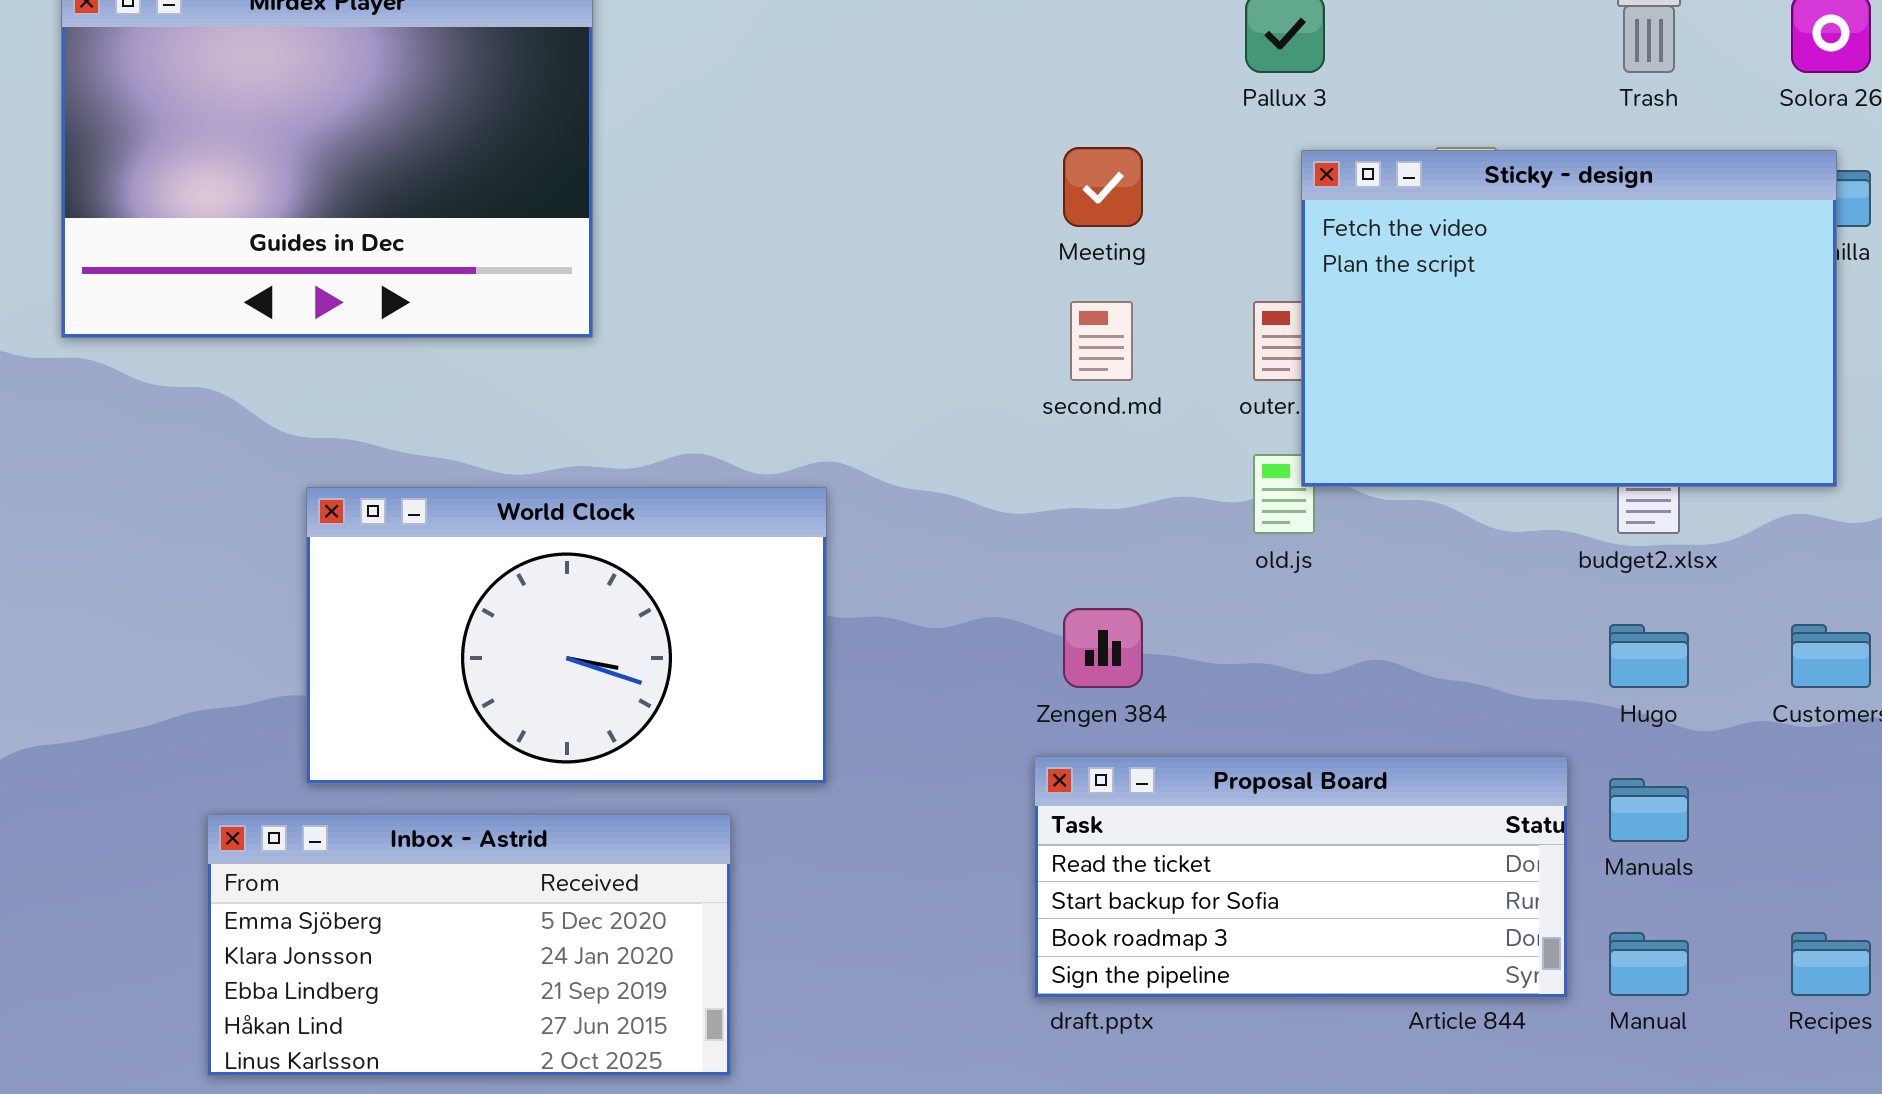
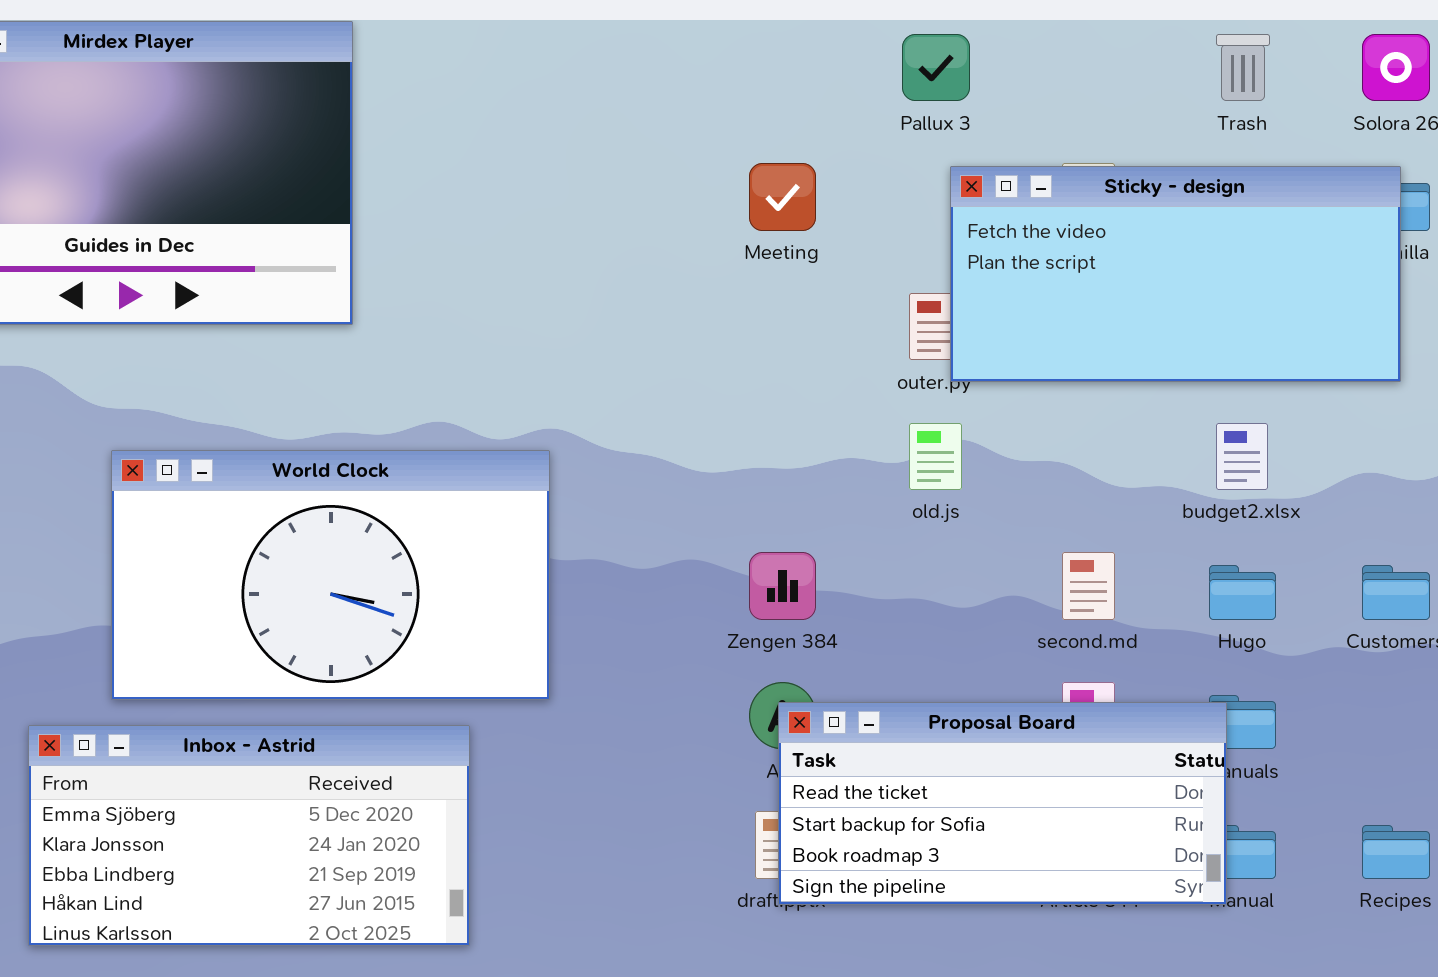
Sticky - design: [1301,150,1837,487] -> [950,166,1401,382], resized
second.md: [1070,301,1133,381] -> [1062,552,1115,620], moved
Proposal Board: [1034,756,1568,998] -> [778,702,1227,905], moved

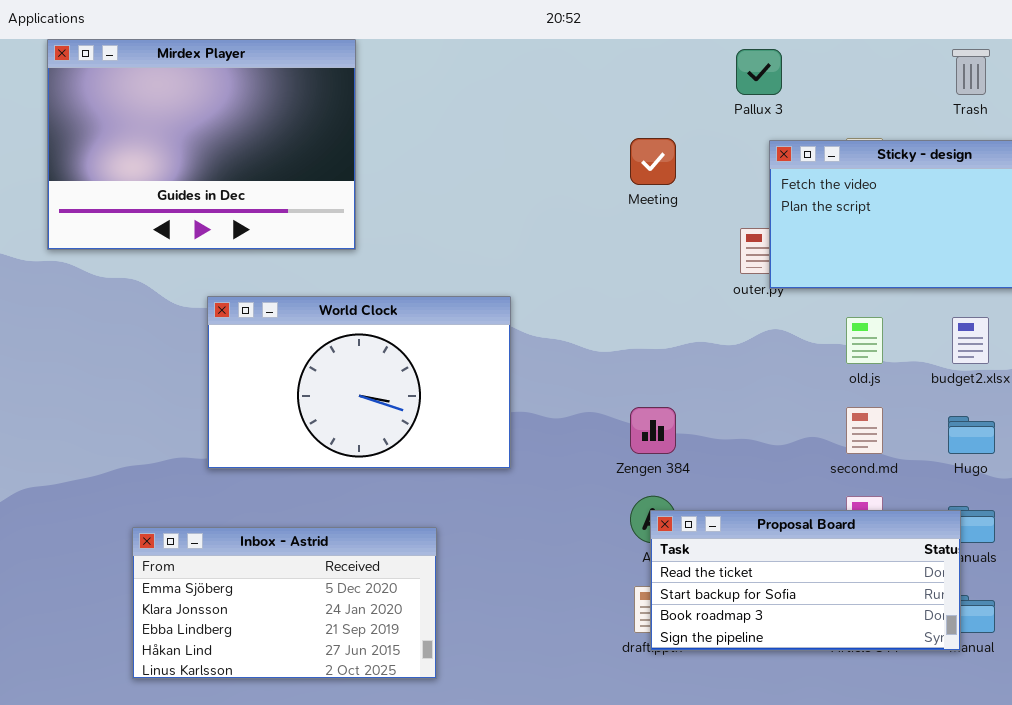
old.js: [909,423,962,490] -> [846,317,883,364], moved
World Clock: [111,450,550,700] -> [207,296,511,469], moved

